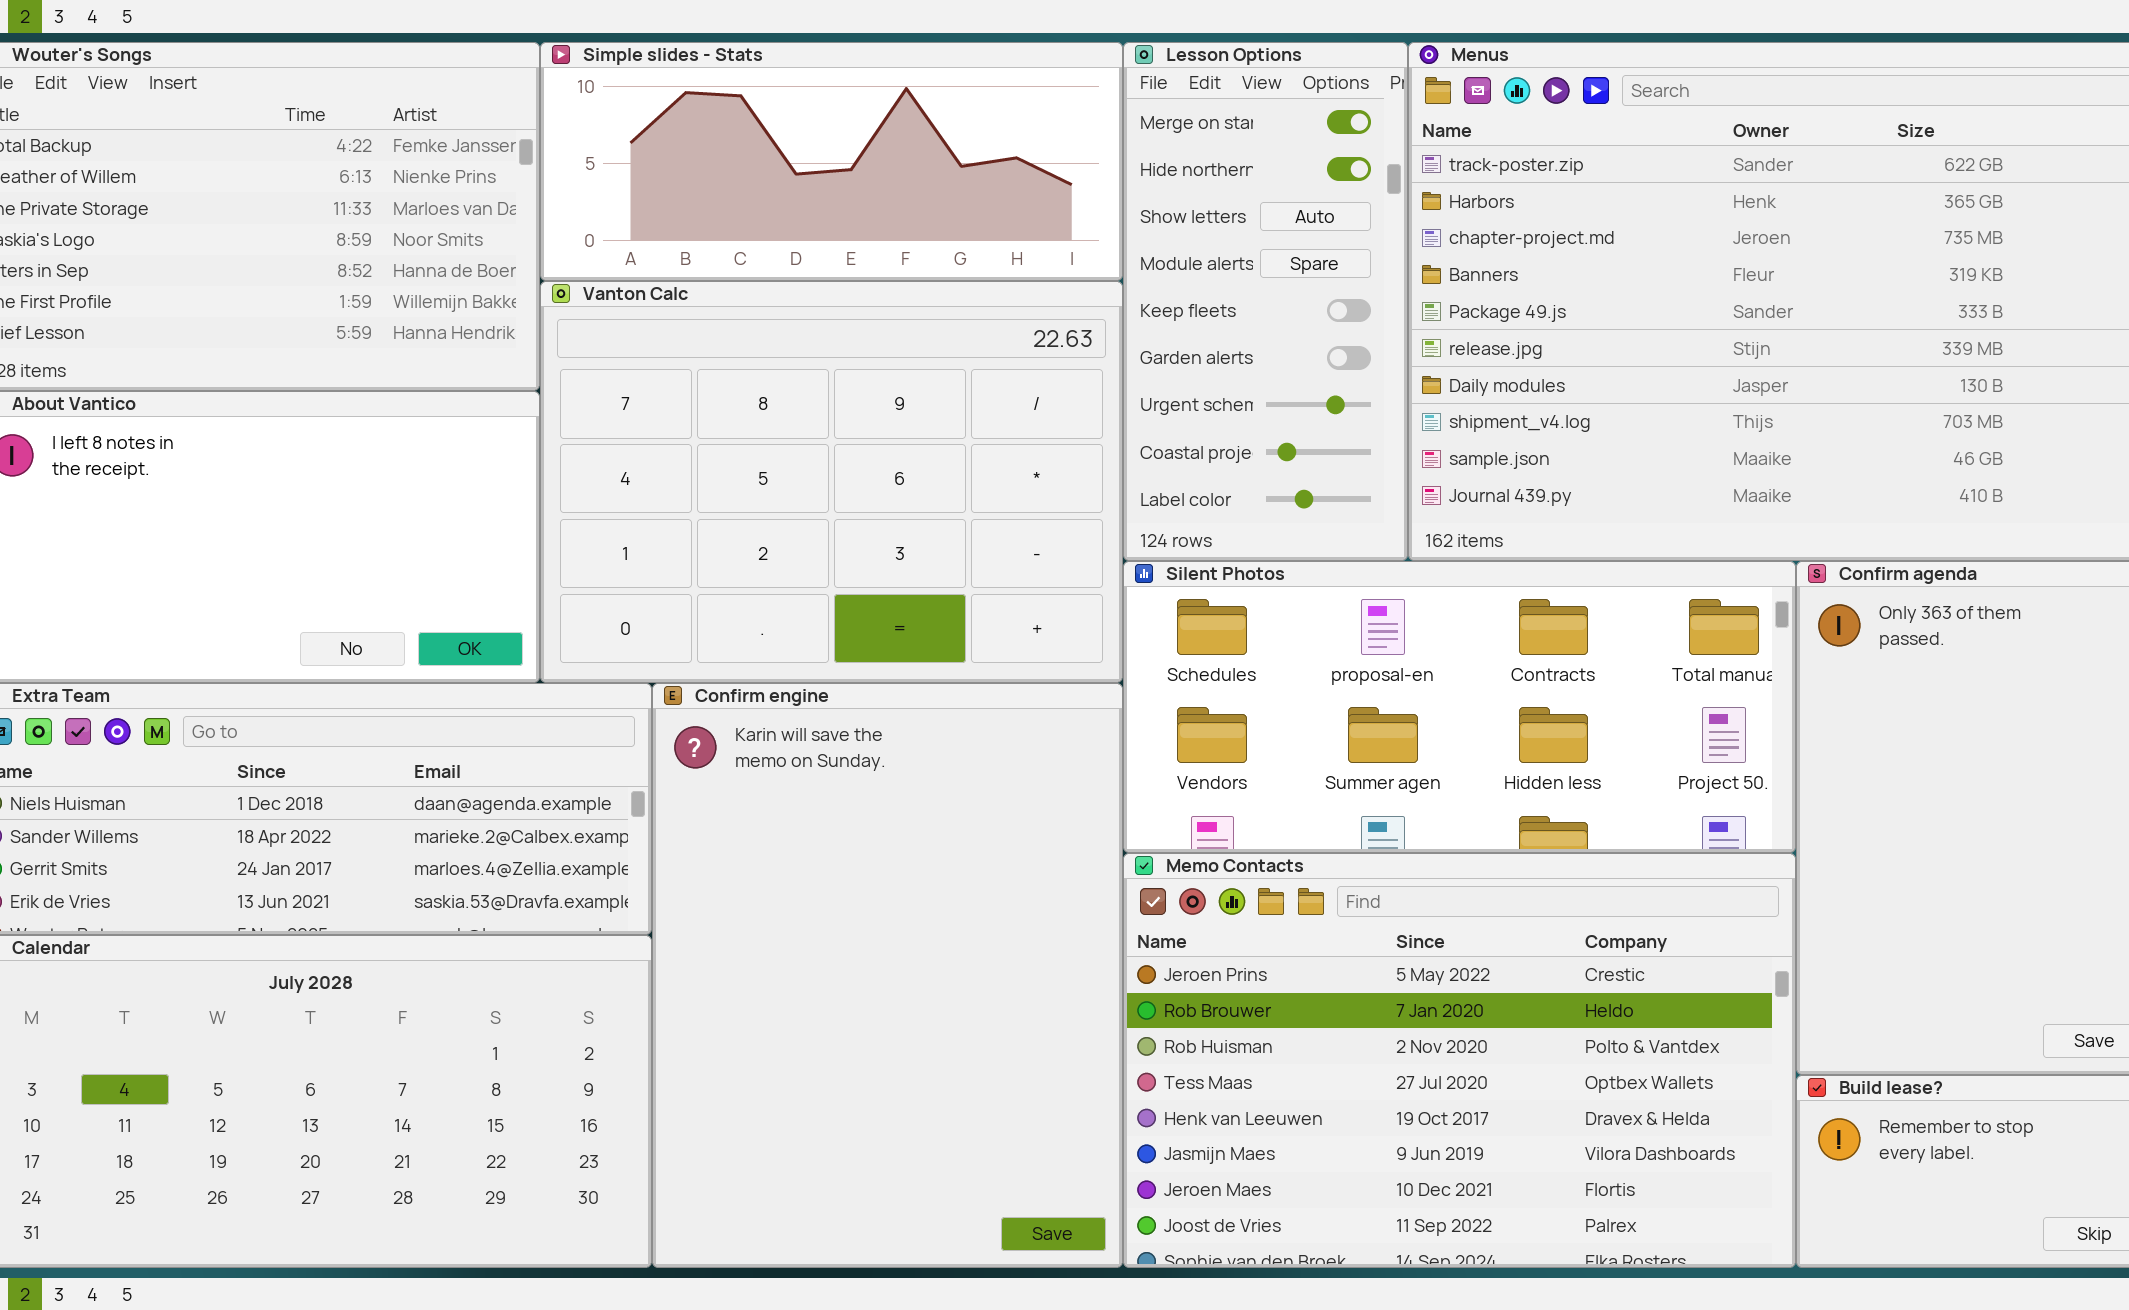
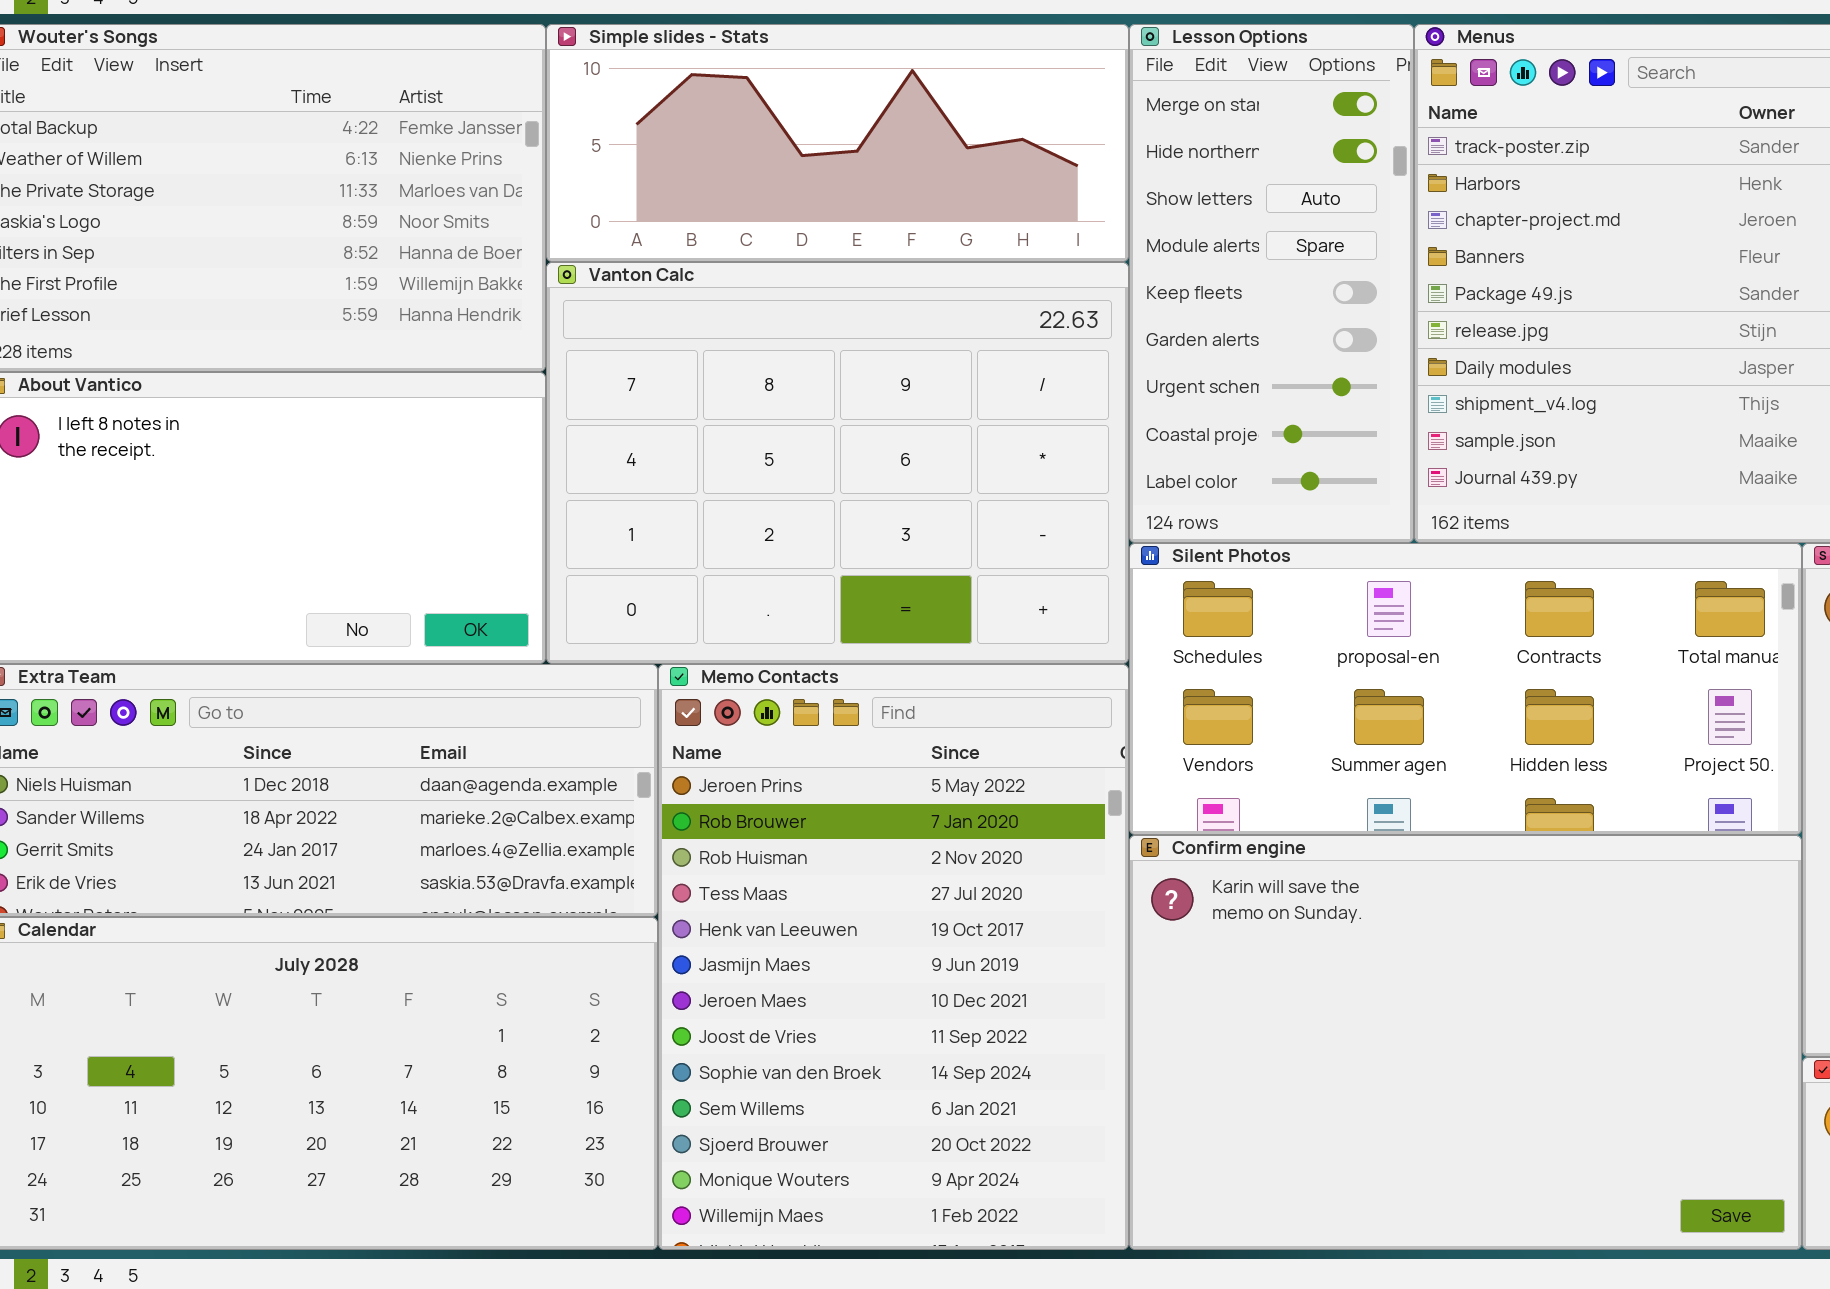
Confirm engine: [652,683,1123,1268] -> [1129,835,1802,1250], moved, resized
Memo Contacts: [1123,853,1796,1268] -> [658,664,1129,1250], moved, resized

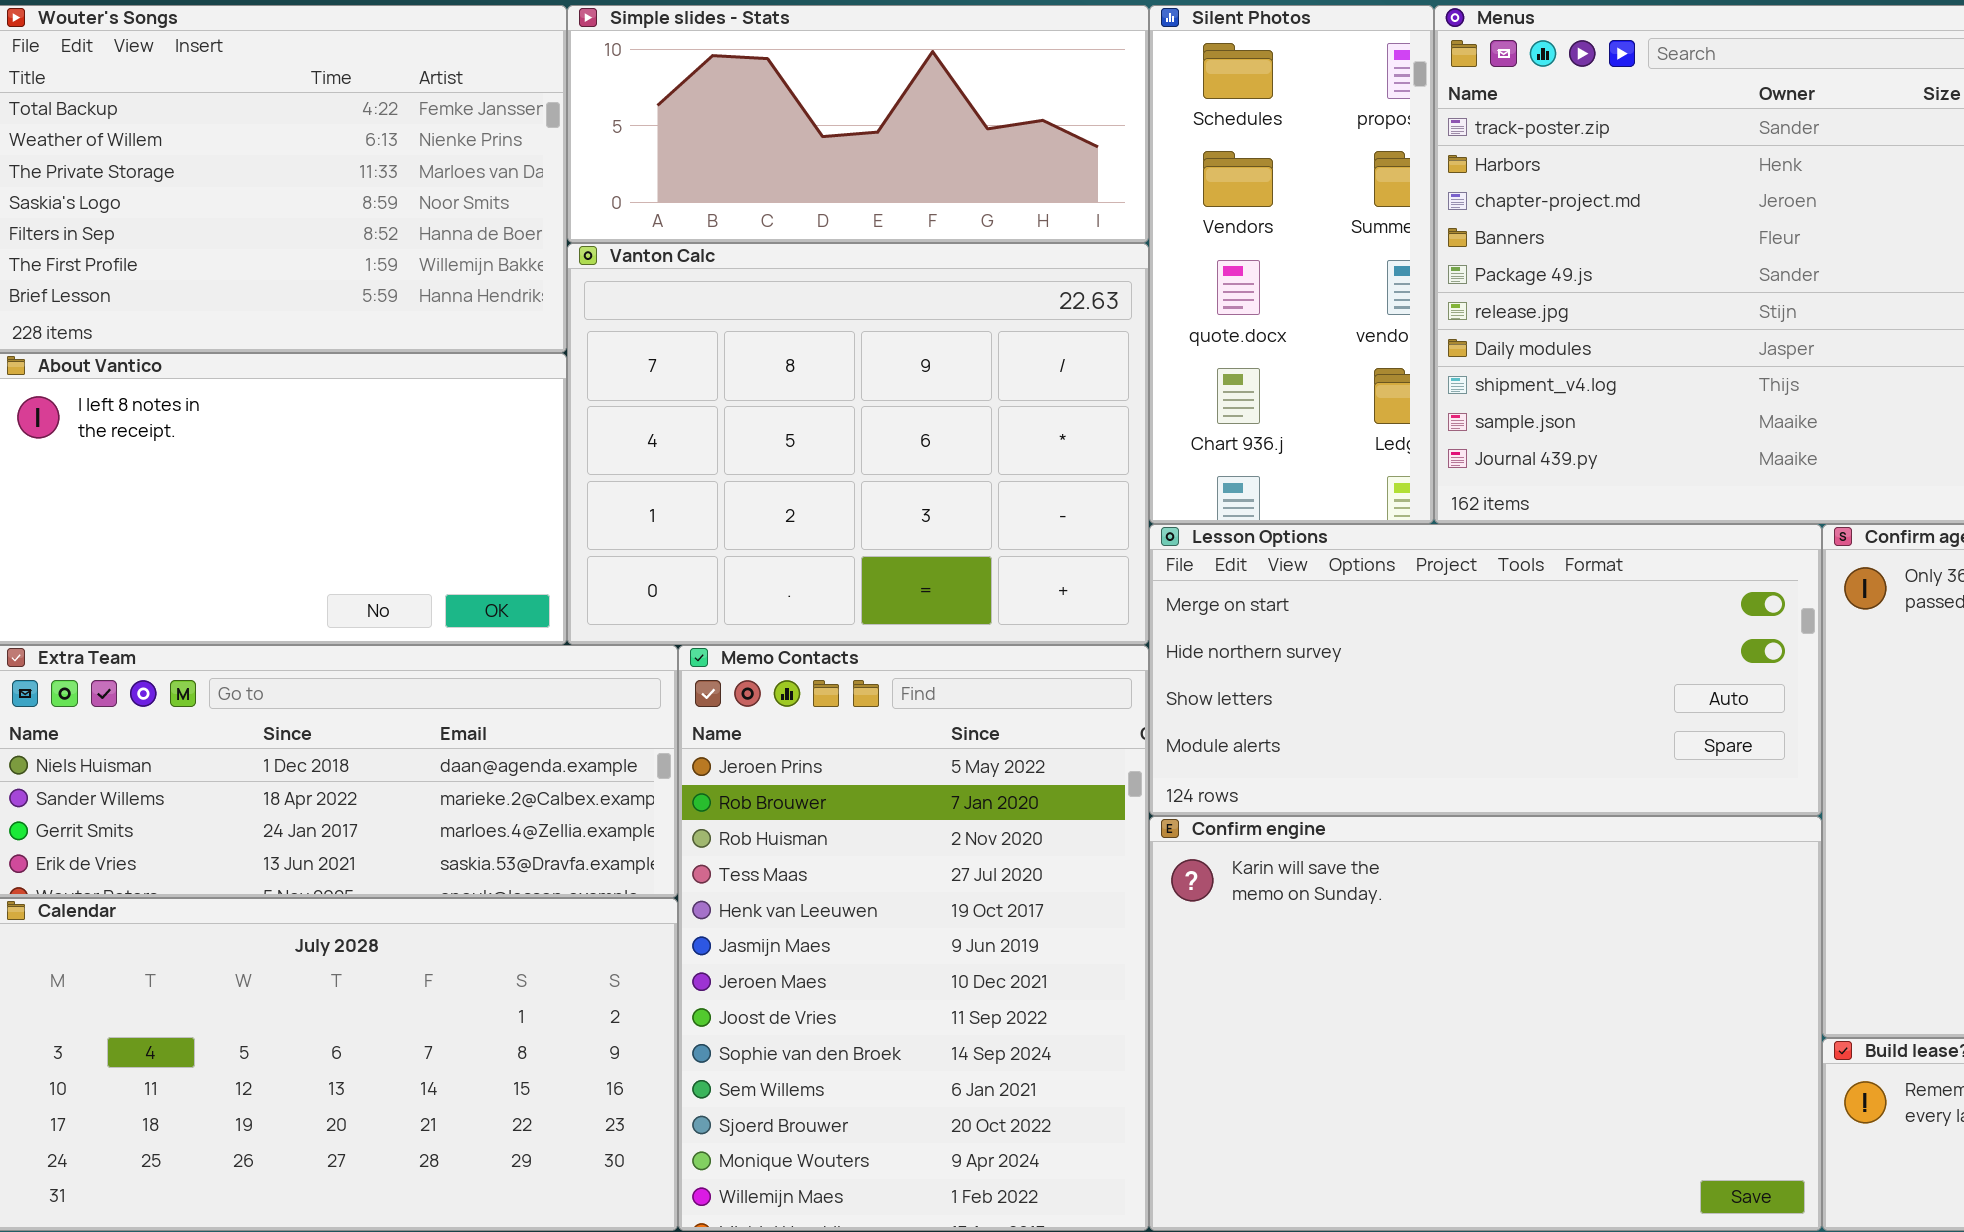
Lesson Options: [1129,24,1414,543] -> [1149,524,1822,816], moved, resized
Silent Photos: [1129,543,1802,835] -> [1149,5,1434,524], moved, resized

